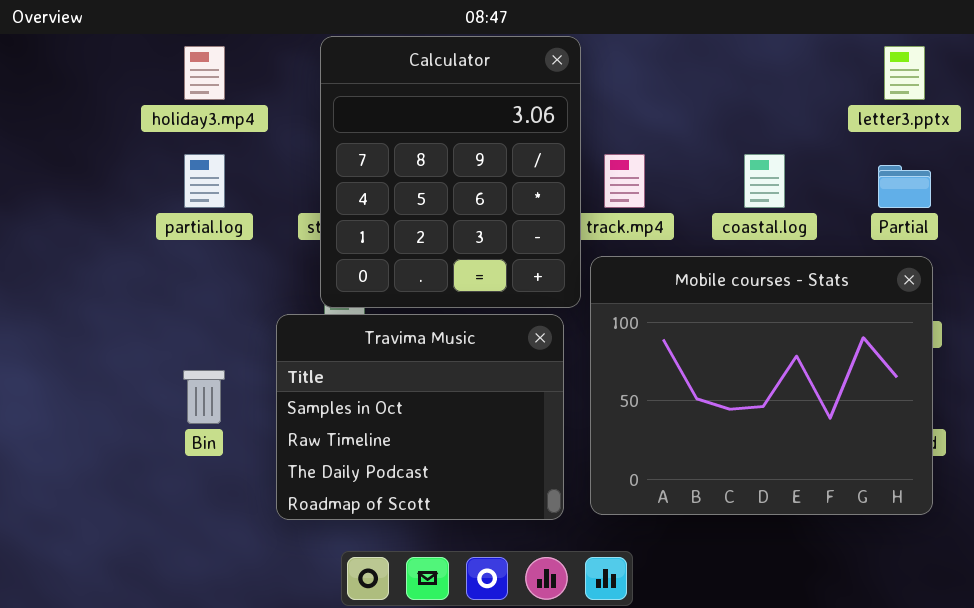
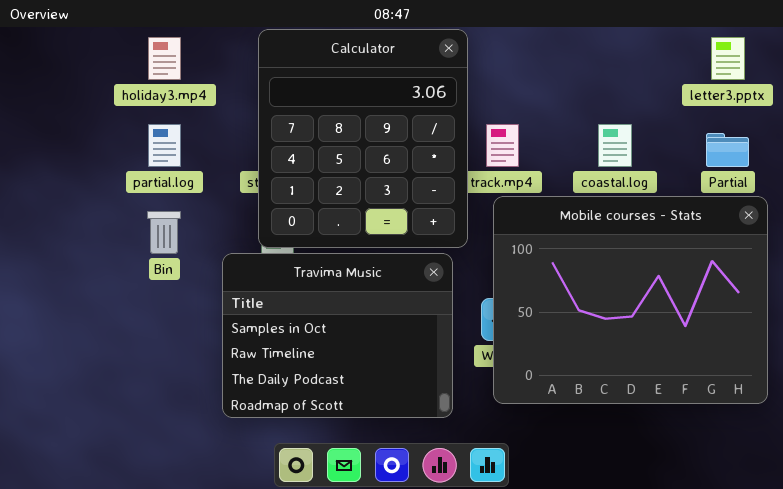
Mobile courses - Stats: [590,256,933,515] -> [493,196,768,404], moved
Bin: [183,370,225,424] -> [147,211,181,254], moved

